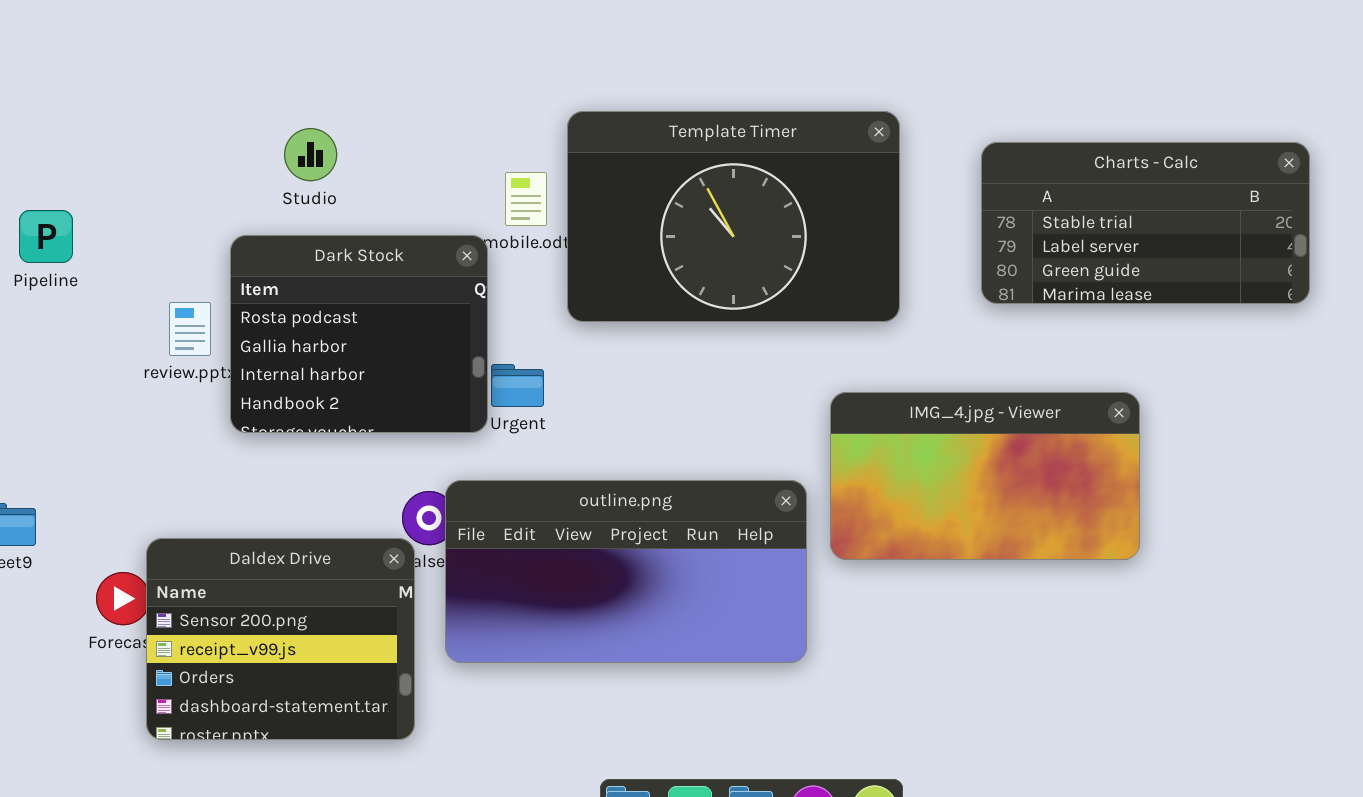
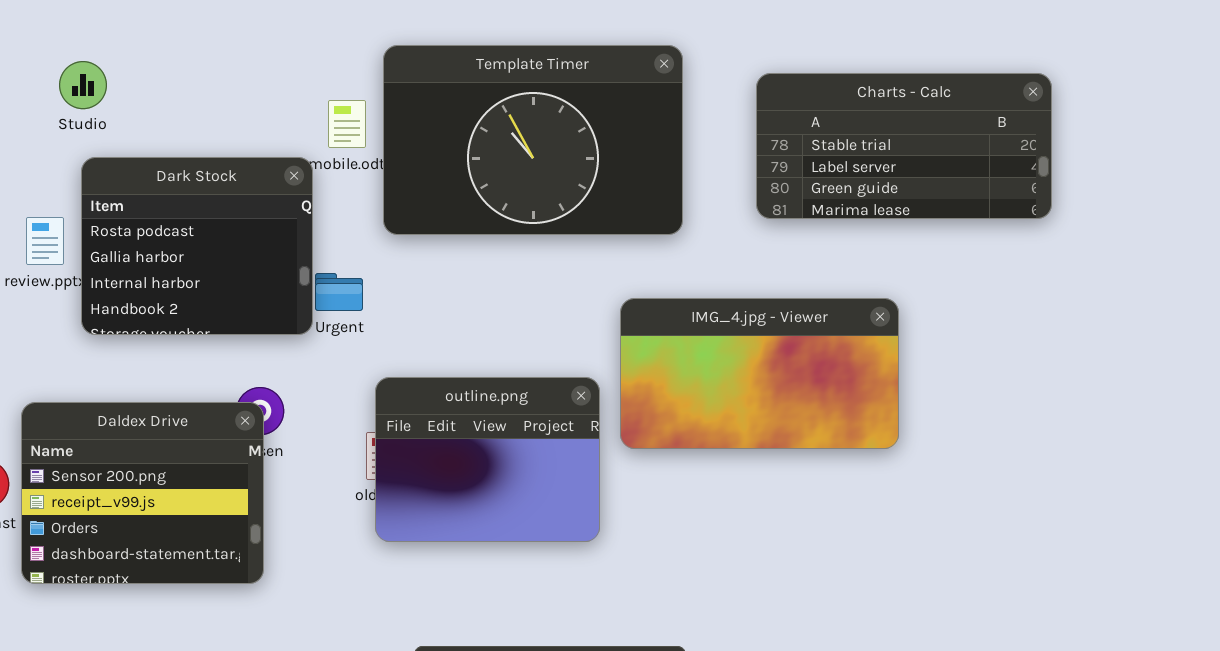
Studio: [284,128,337,181] -> [59,61,107,109], moved
outline.png: [445,480,807,663] -> [375,377,600,542], resized
Daldex Drive: [146,538,415,740] -> [21,402,264,584], moved

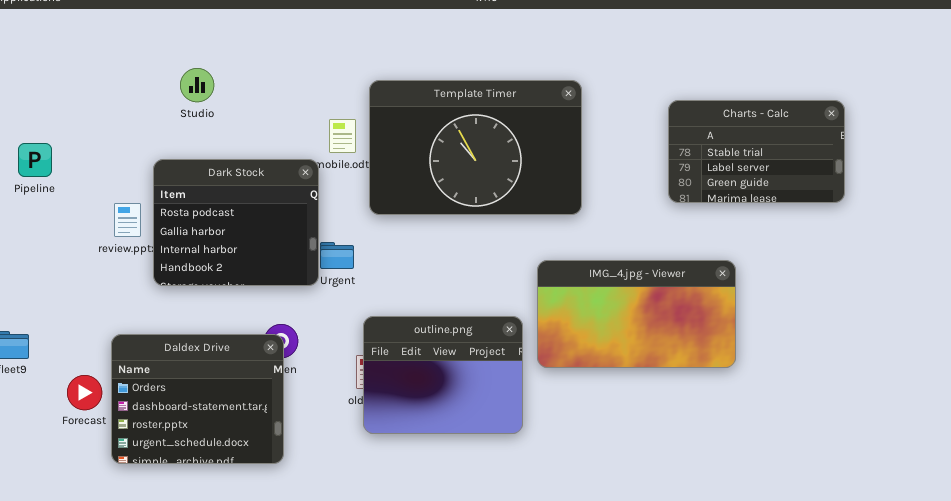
Studio: [59,61,107,109] -> [180,68,214,102], moved
Charts - Calc: [756,73,1052,219] -> [668,100,845,203], resized
Daldex Drive: [21,402,264,584] -> [111,334,284,464], scrolled down 2 rows

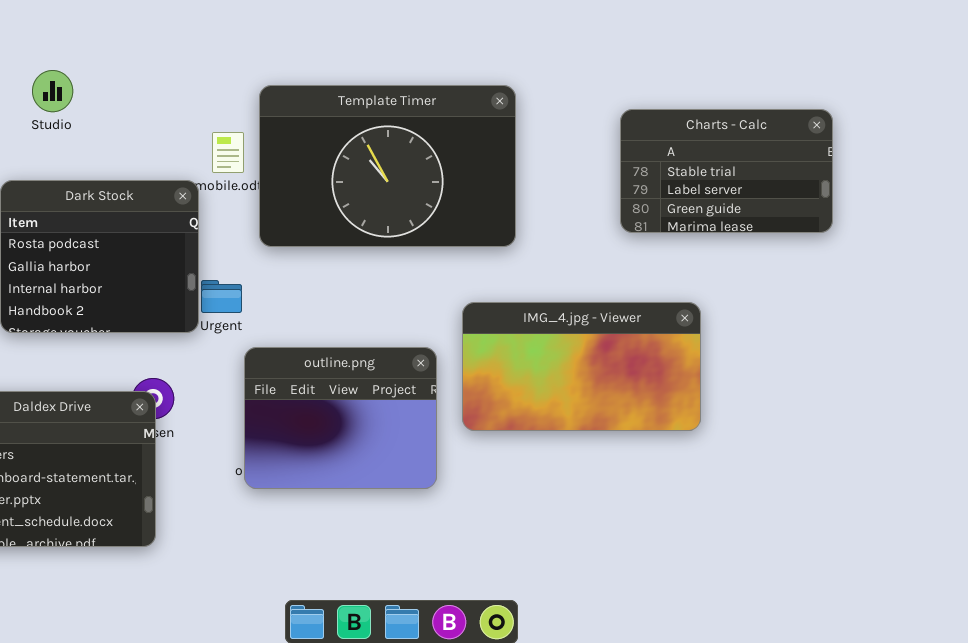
outline.png: [363,316,523,434] -> [244,347,437,489], moved

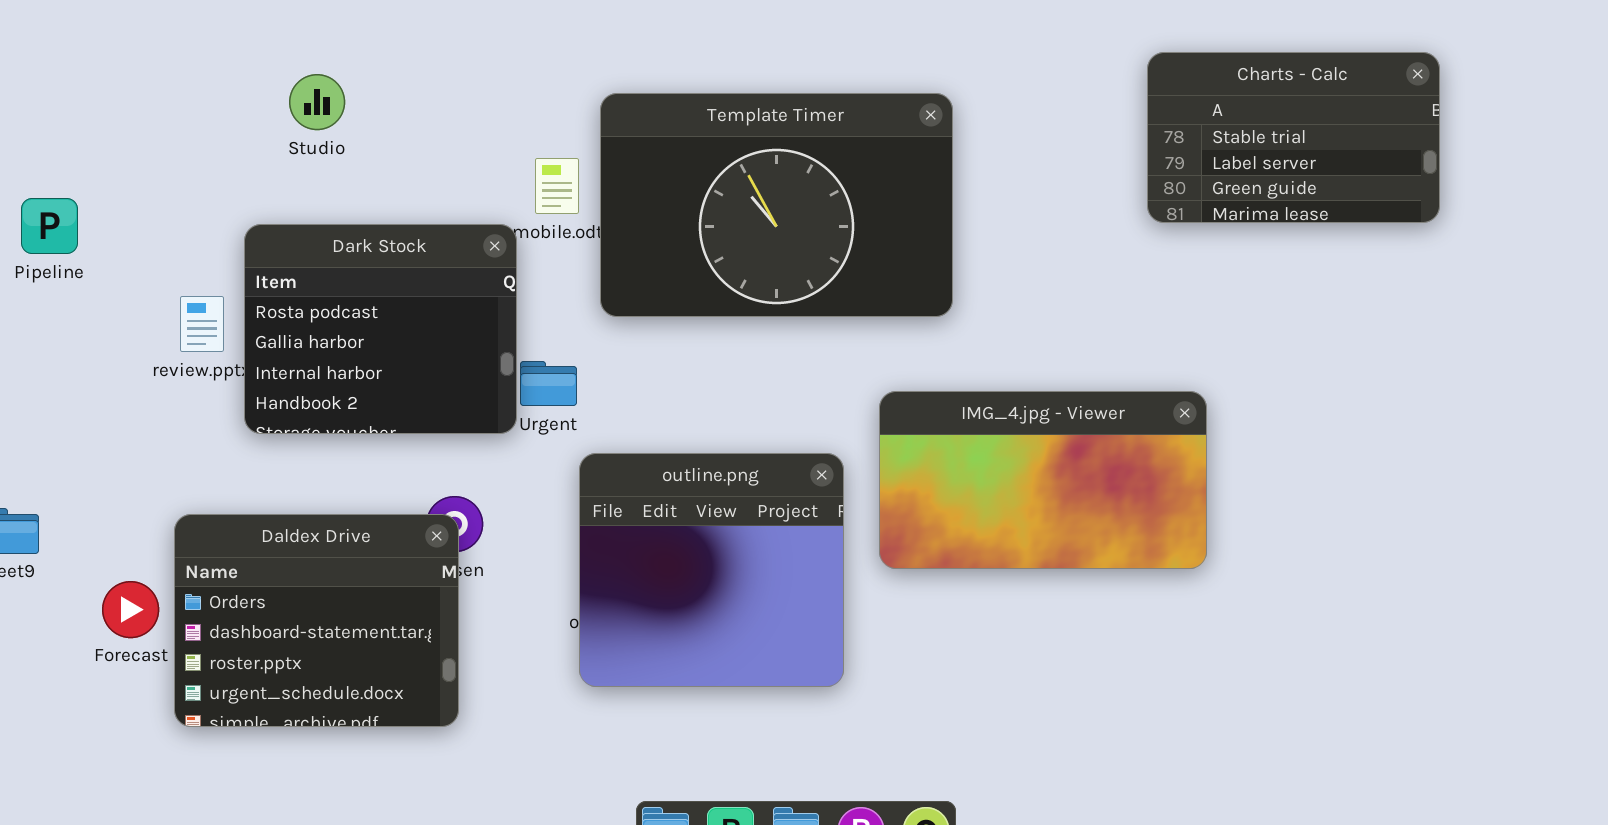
Charts - Calc: [620,109,833,233] -> [1147,52,1440,223], moved
outline.png: [244,347,437,489] -> [579,453,844,687], resized

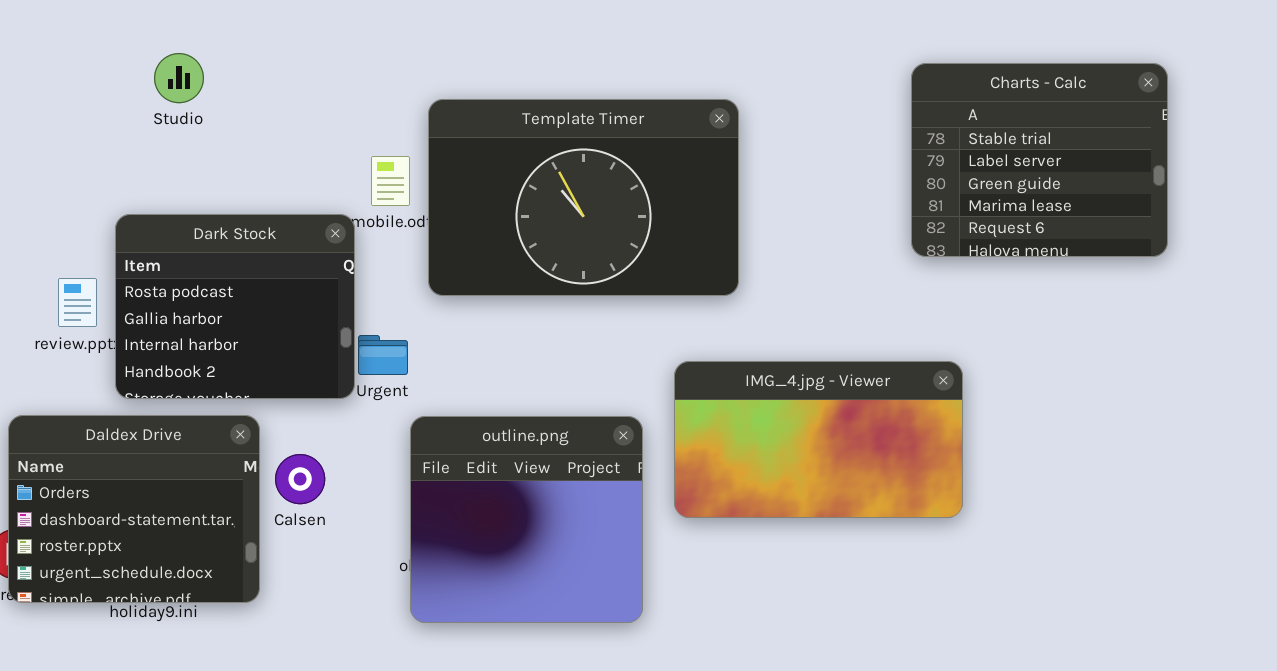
Charts - Calc: [1147,52,1440,223] -> [911,63,1168,257], resized
Studio: [289,74,345,130] -> [154,53,204,103], moved
Daldex Drive: [174,514,459,727] -> [8,415,260,603], moved

